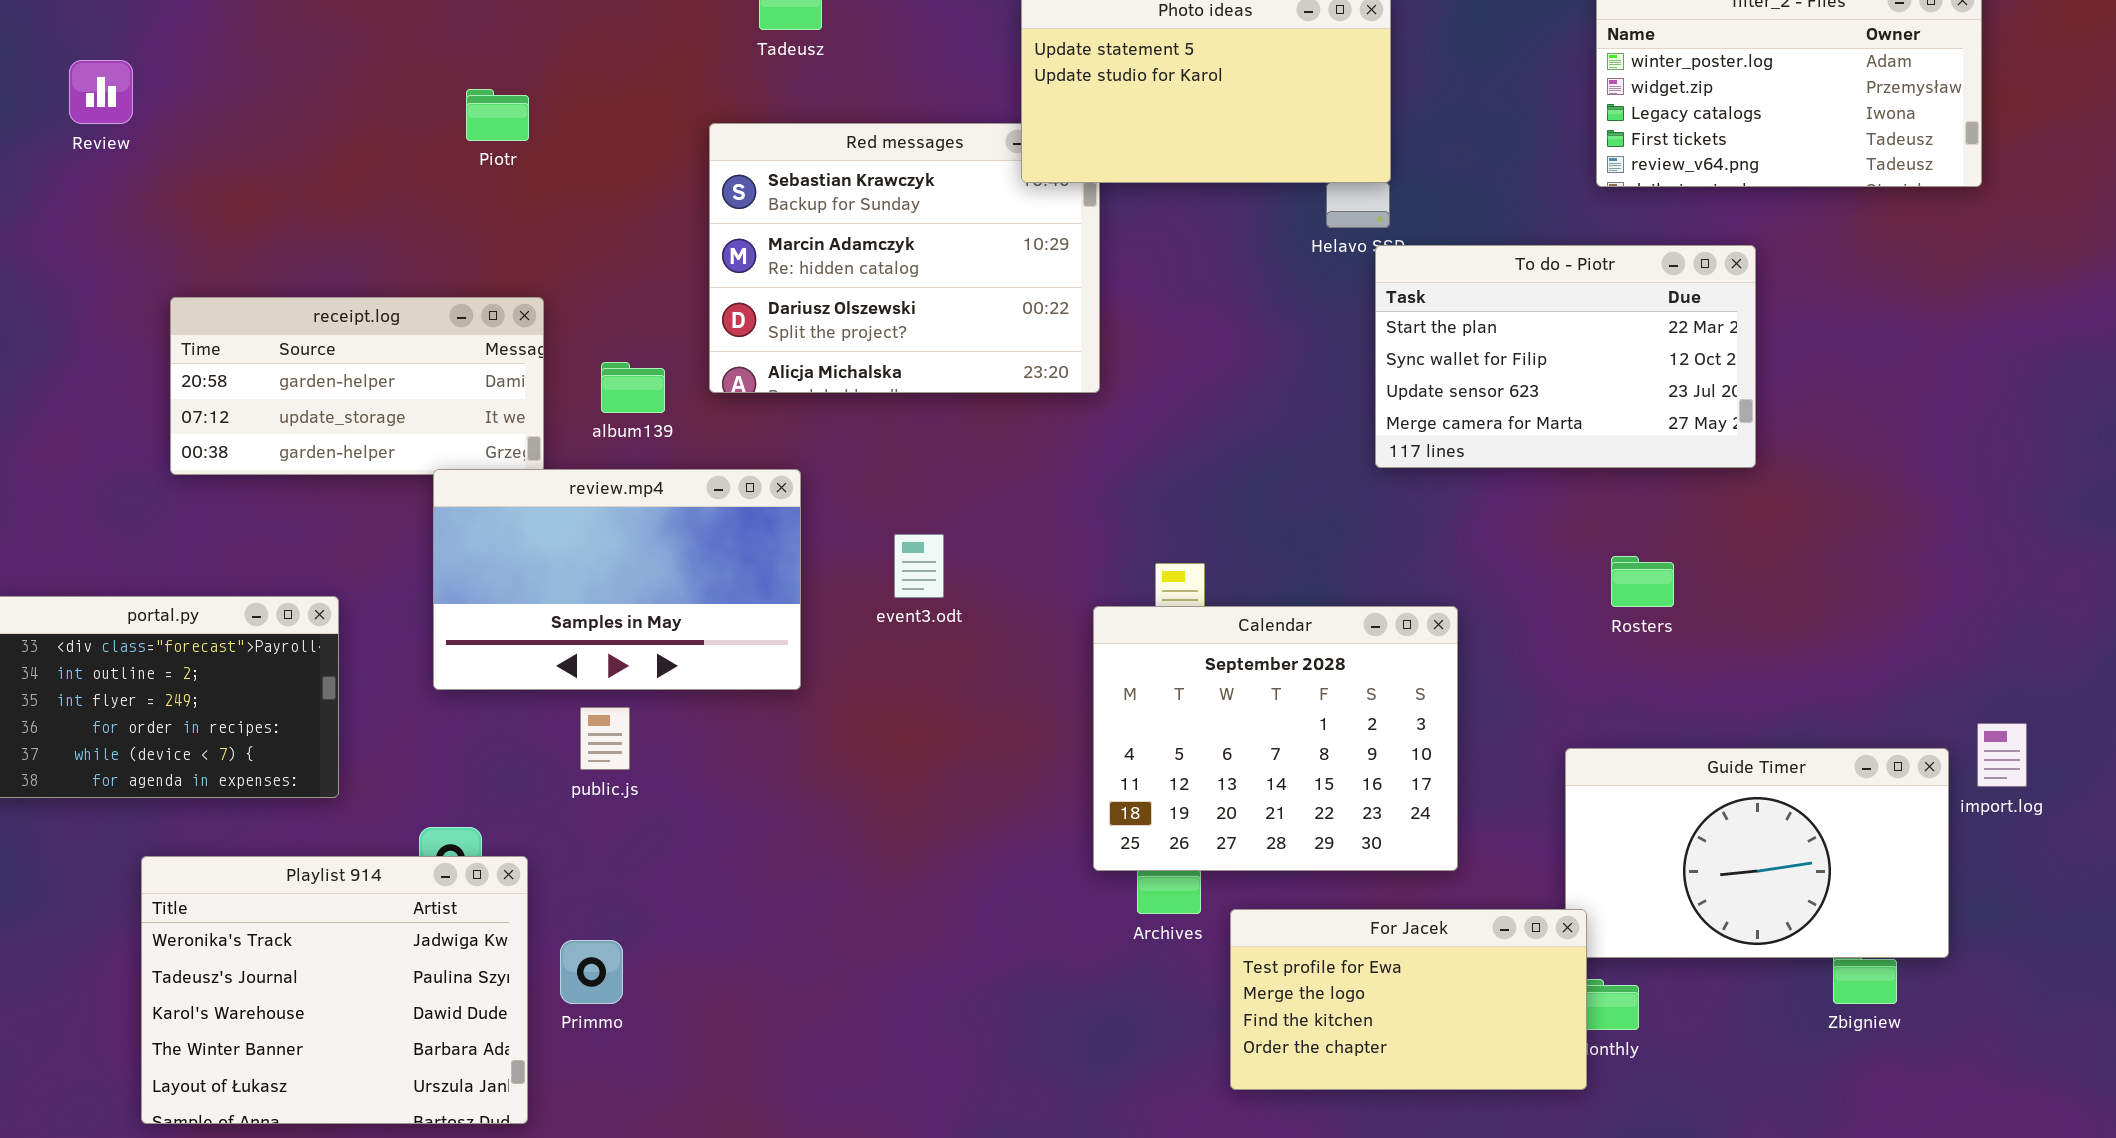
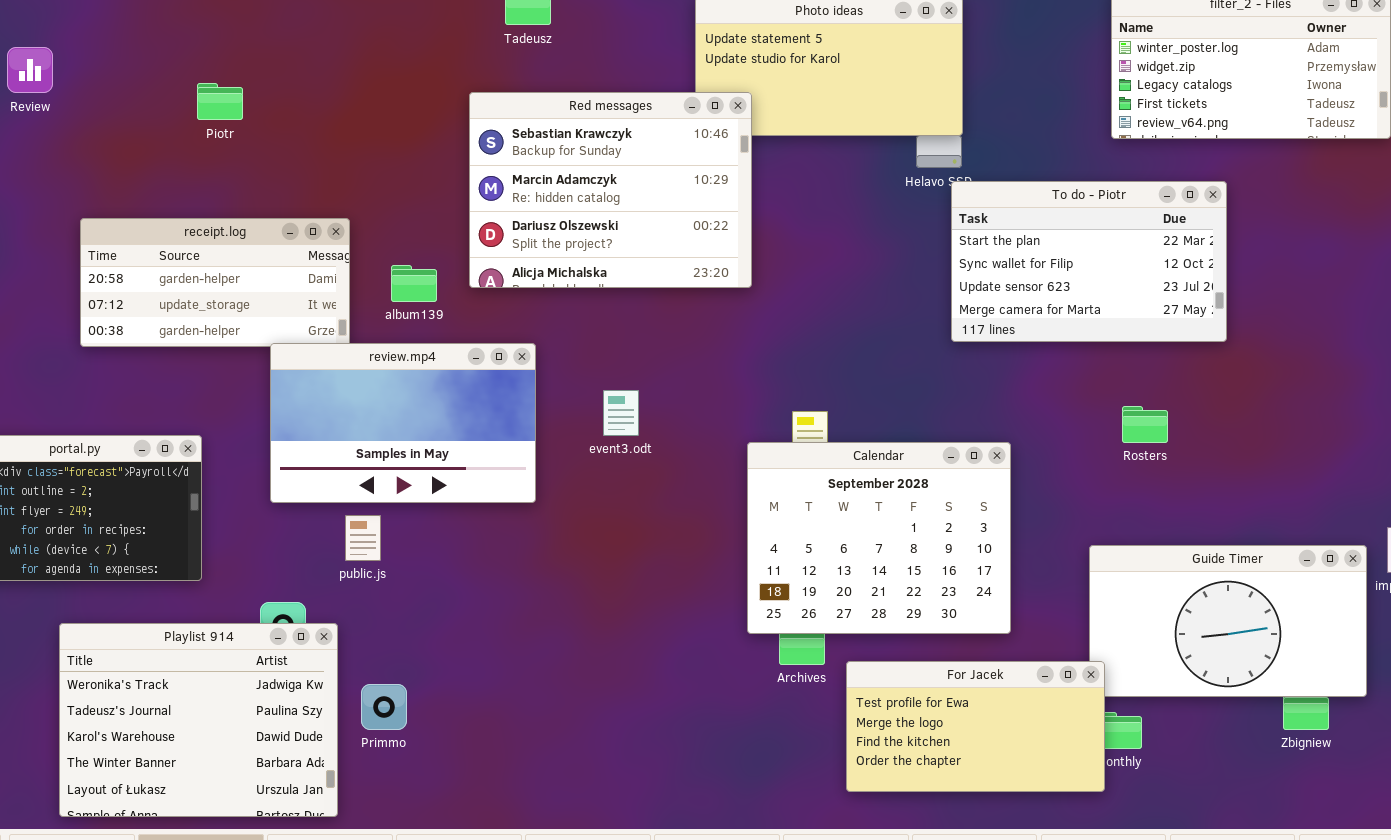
Piotr: [466,89,529,141] -> [197,83,243,120], moved
Red messages: [709,123,1100,393] -> [469,92,752,288], raised
public.js: [580,707,630,770] -> [345,515,381,561], moved

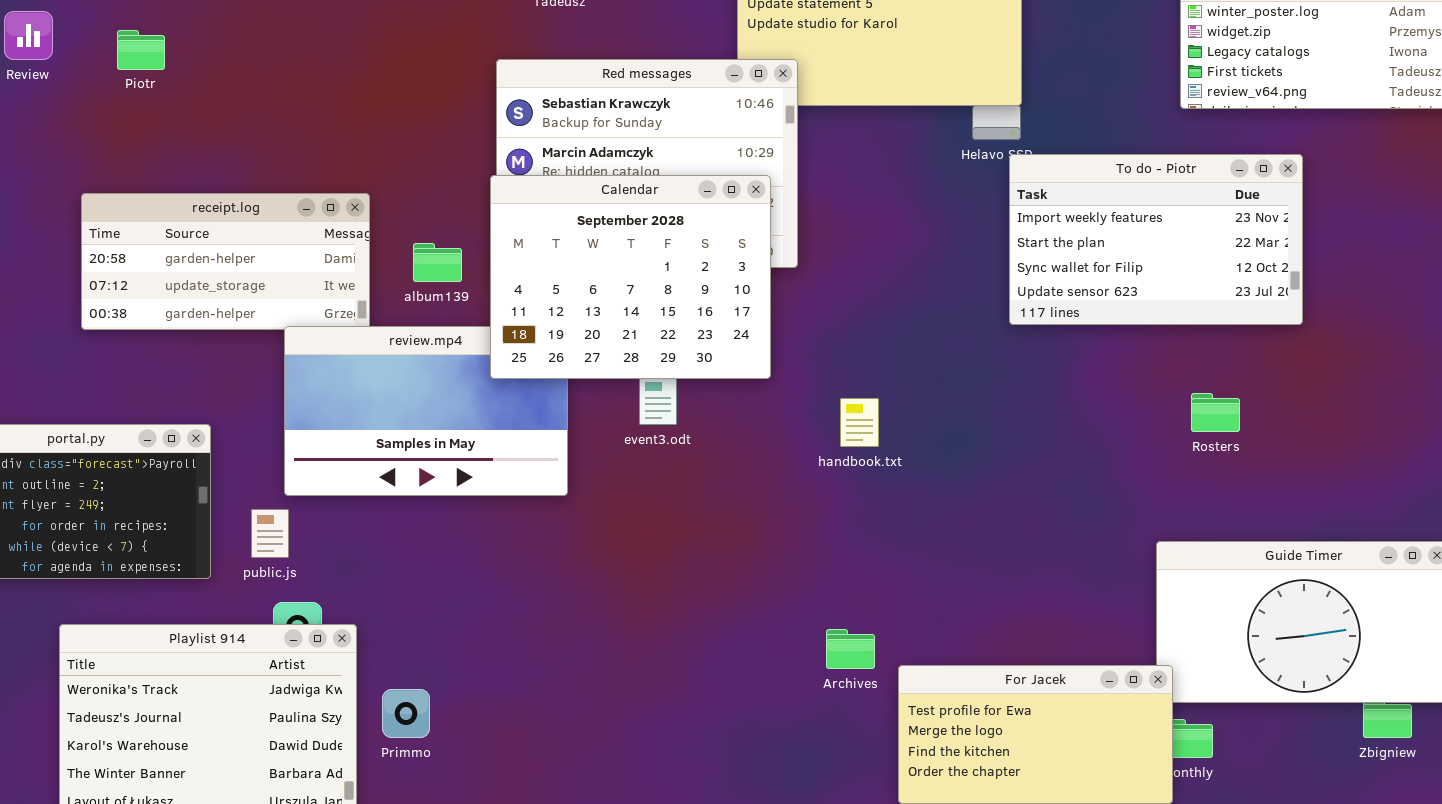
Piotr: [197,83,243,120] -> [117,30,165,70], moved
To do - Piotr: [951,181,1227,342] -> [1009,154,1303,325], scrolled up 1 row
Calendar: [747,442,1011,634] -> [490,175,771,379], moved
public.js: [345,515,381,561] -> [251,509,289,558], moved

